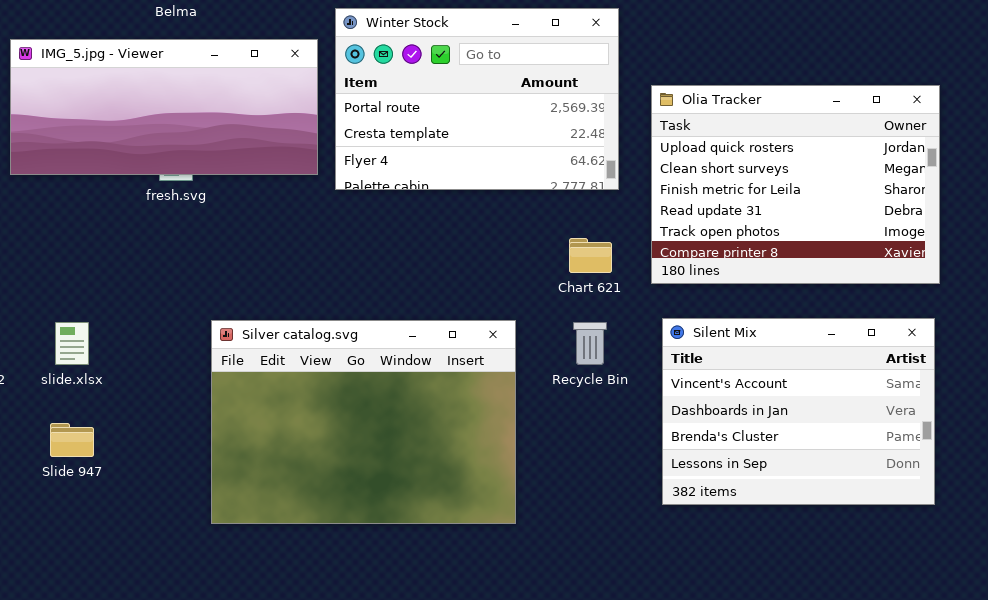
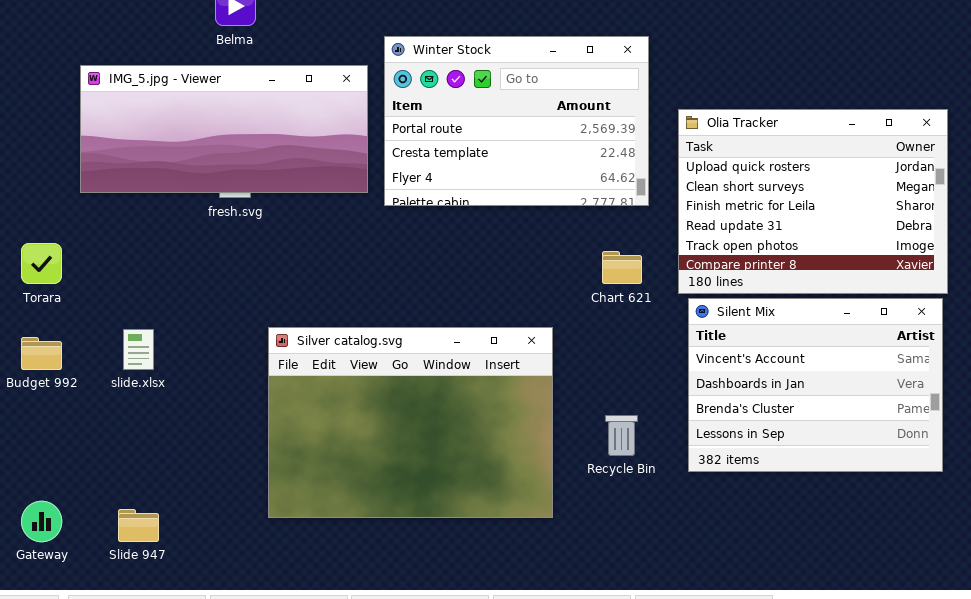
Silent Mix: [662,318,935,505] -> [688,298,943,472], moved
Recycle Bin: [573,322,607,365] -> [605,415,638,456], moved
Slide 947: [50,423,94,457] -> [118,509,159,542], moved

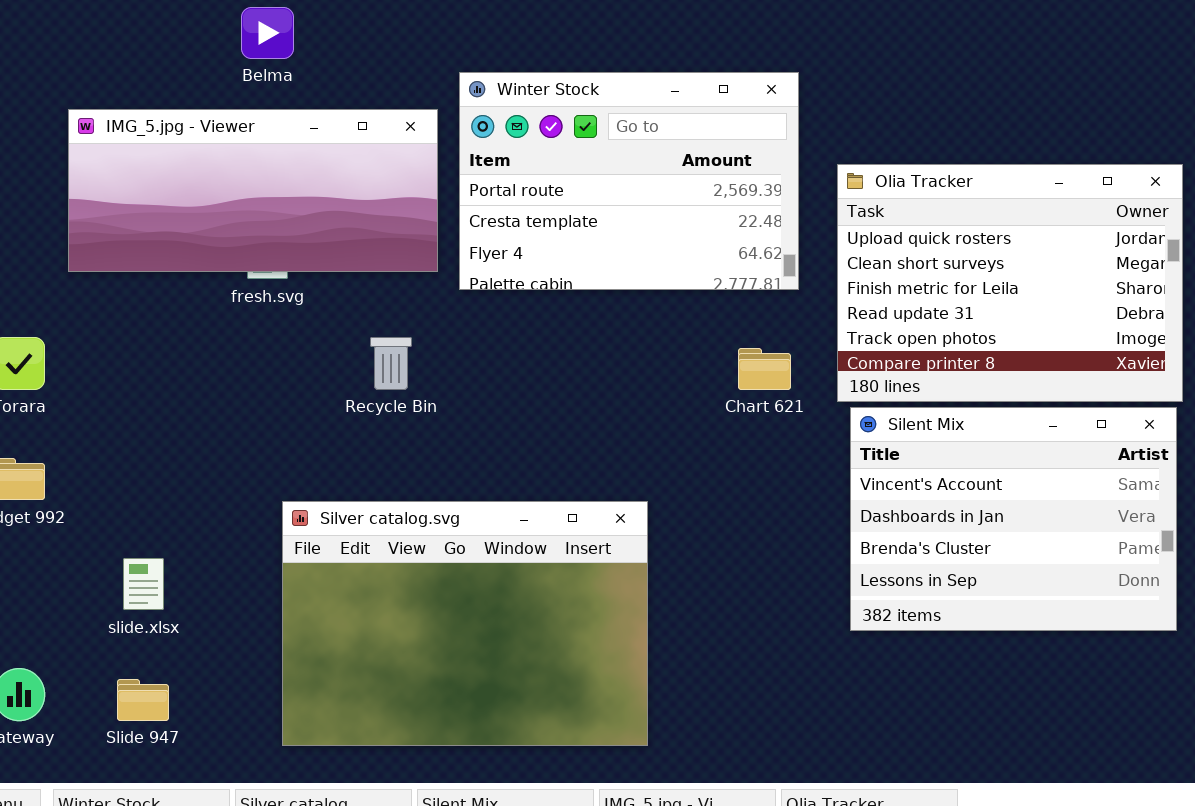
Silver catalog.svg: [268,327,553,518] -> [282,501,648,746], moved
slide.xlsx: [123,329,154,370] -> [123,558,164,610], moved
Recycle Bin: [605,415,638,456] -> [370,337,412,390], moved

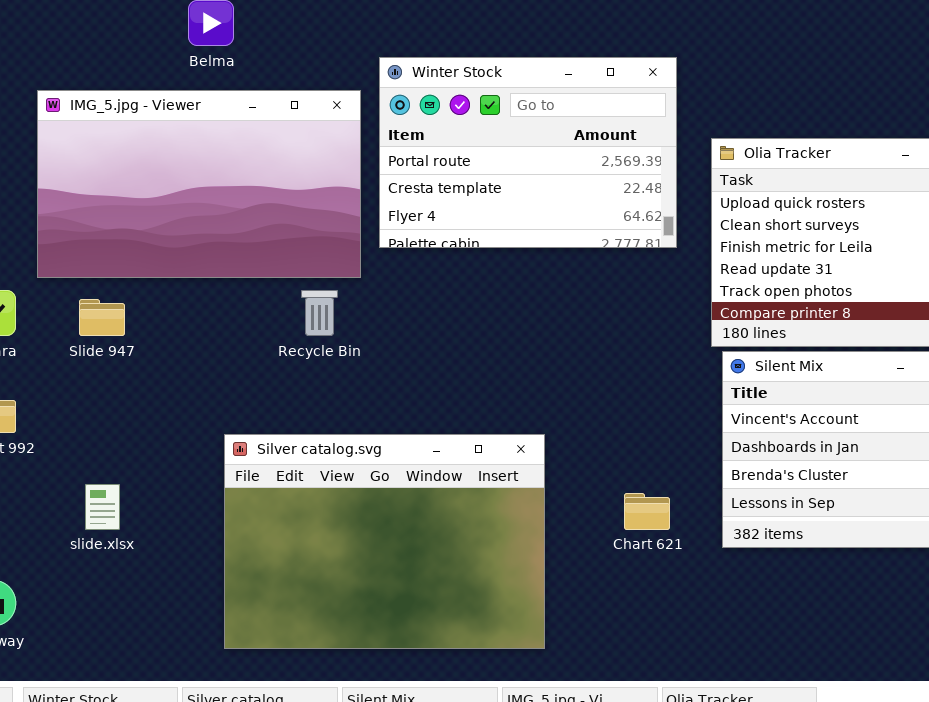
IMG_5.jpg - Viewer: [68,109,438,272] -> [37,90,361,278], resized
Chart 621: [738,348,791,390] -> [624,493,670,530], moved
Slide 947: [117,679,169,721] -> [79,299,125,336], moved

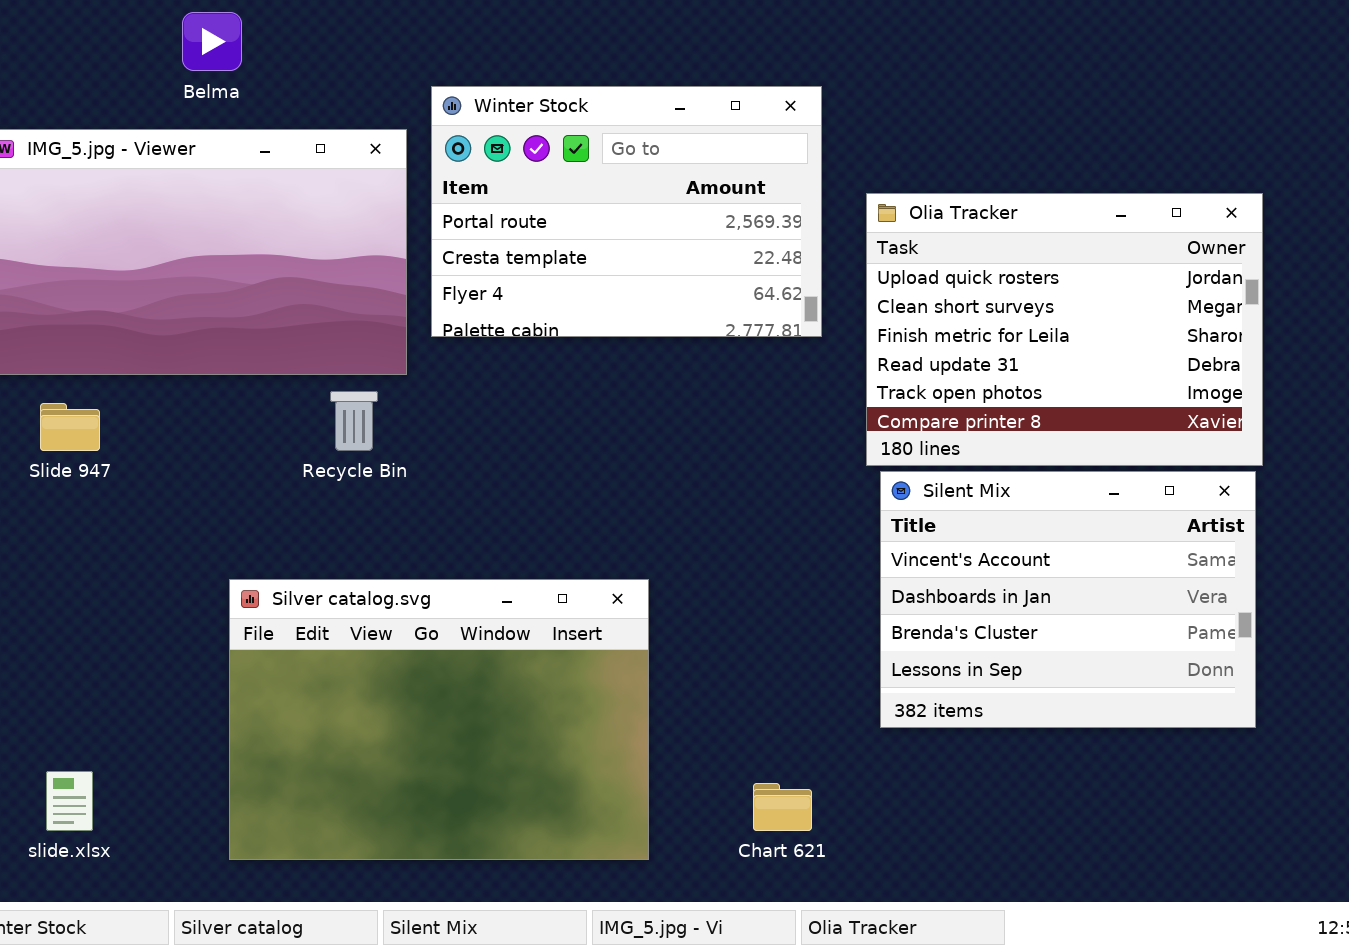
slide.xlsx: [85,484,120,530] -> [46,771,93,831], moved
Chart 621: [624,493,670,530] -> [753,783,812,831], moved

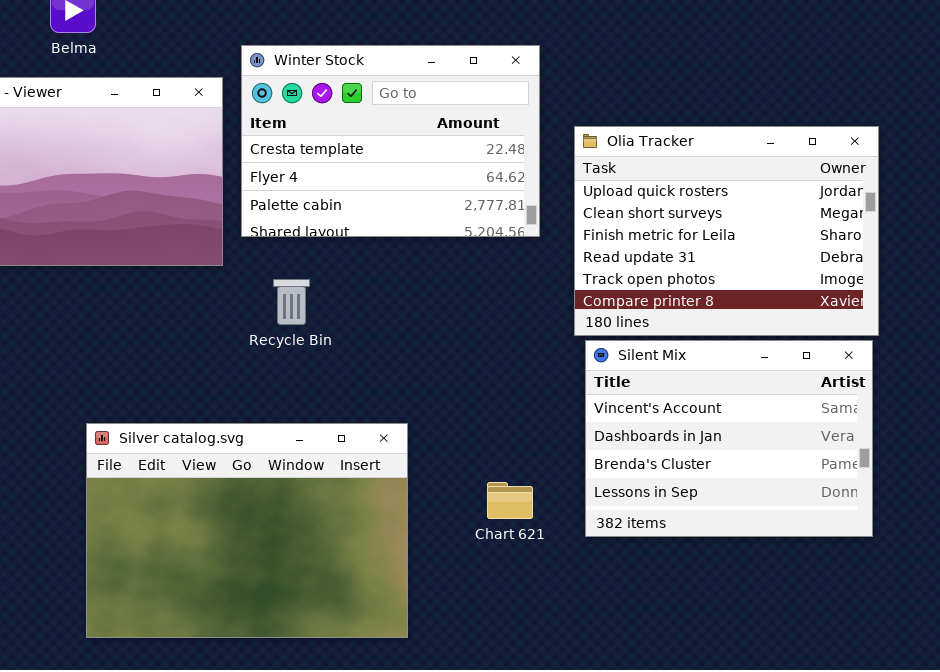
Winter Stock: [431,86,822,337] -> [241,45,540,237], scrolled down 1 row
Recycle Bin: [330,391,378,451] -> [273,279,310,325], moved
Chart 621: [753,783,812,831] -> [487,482,533,519], moved

